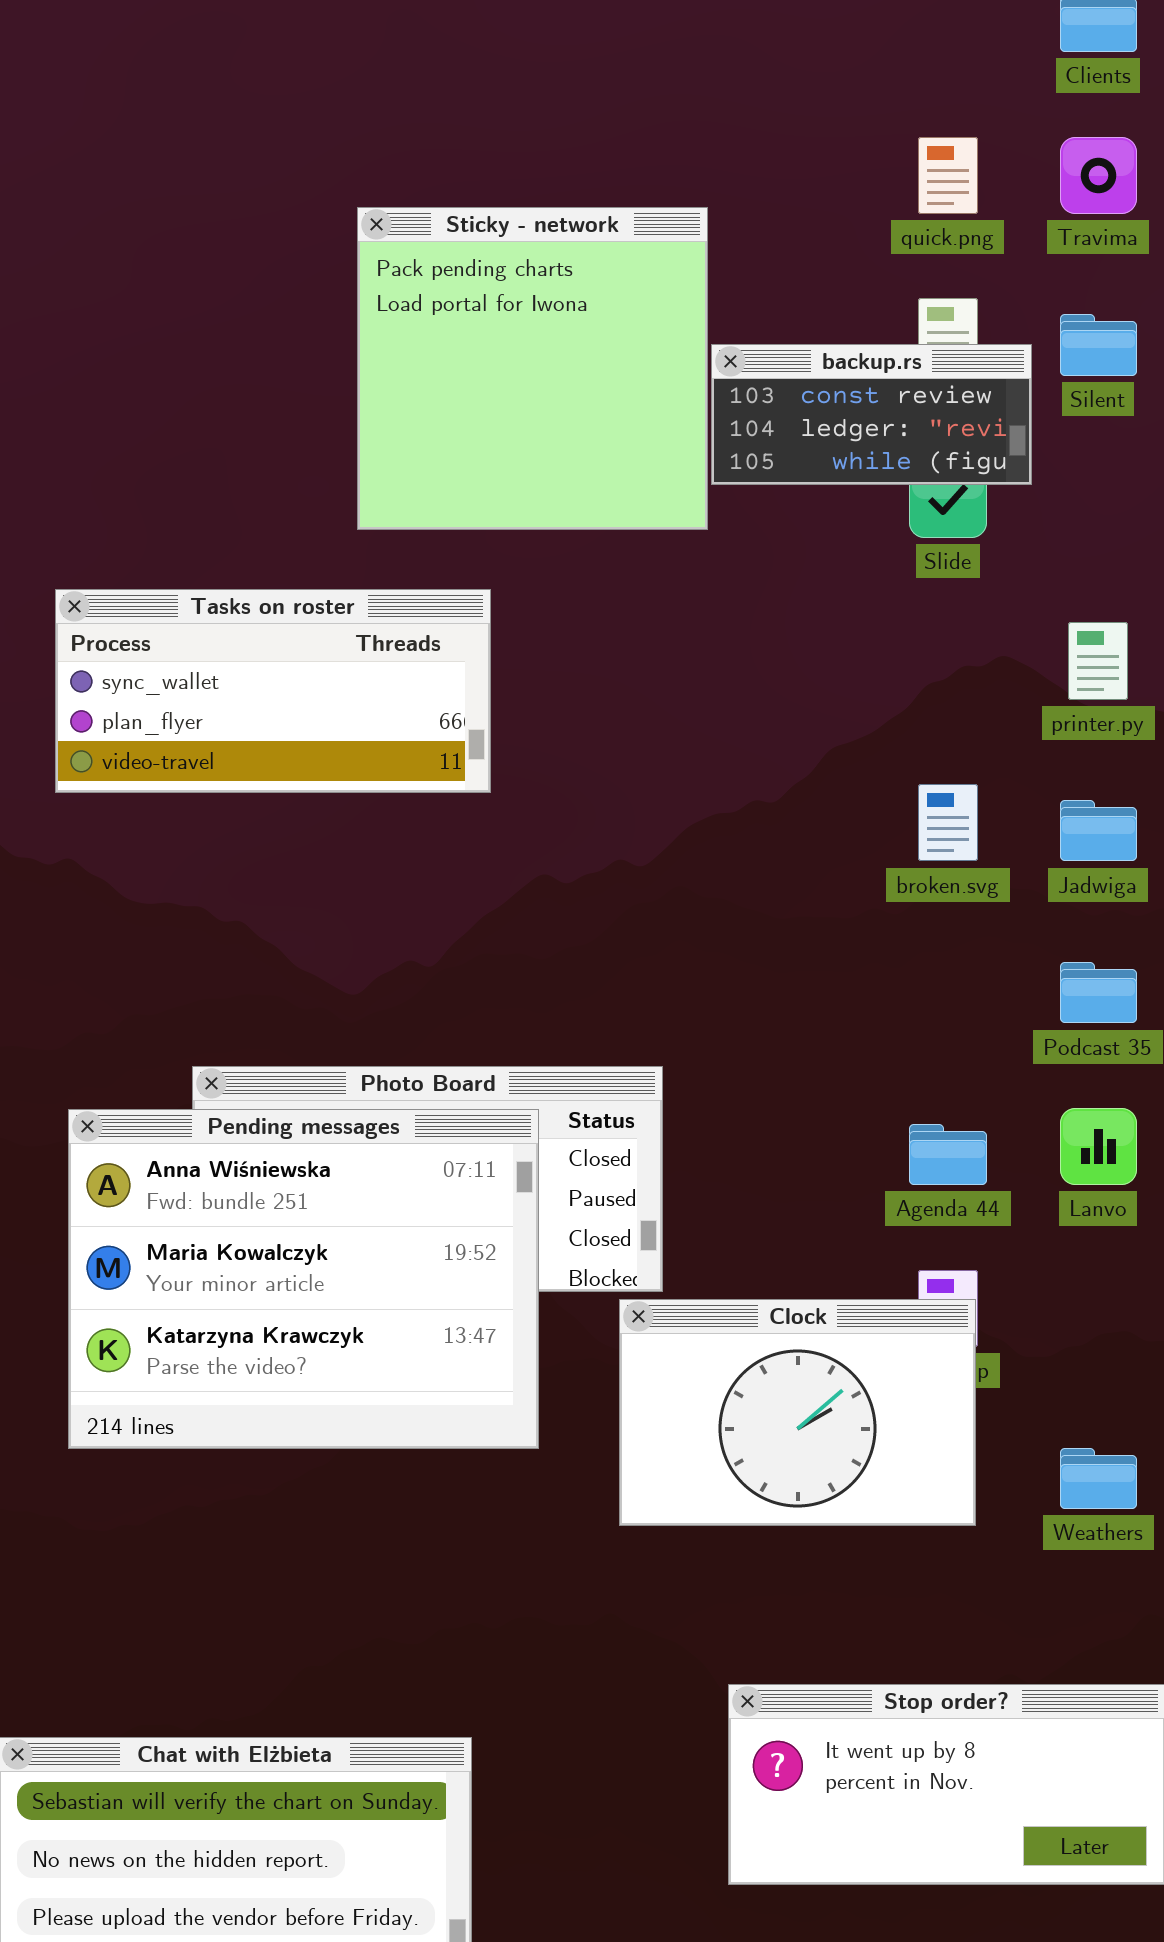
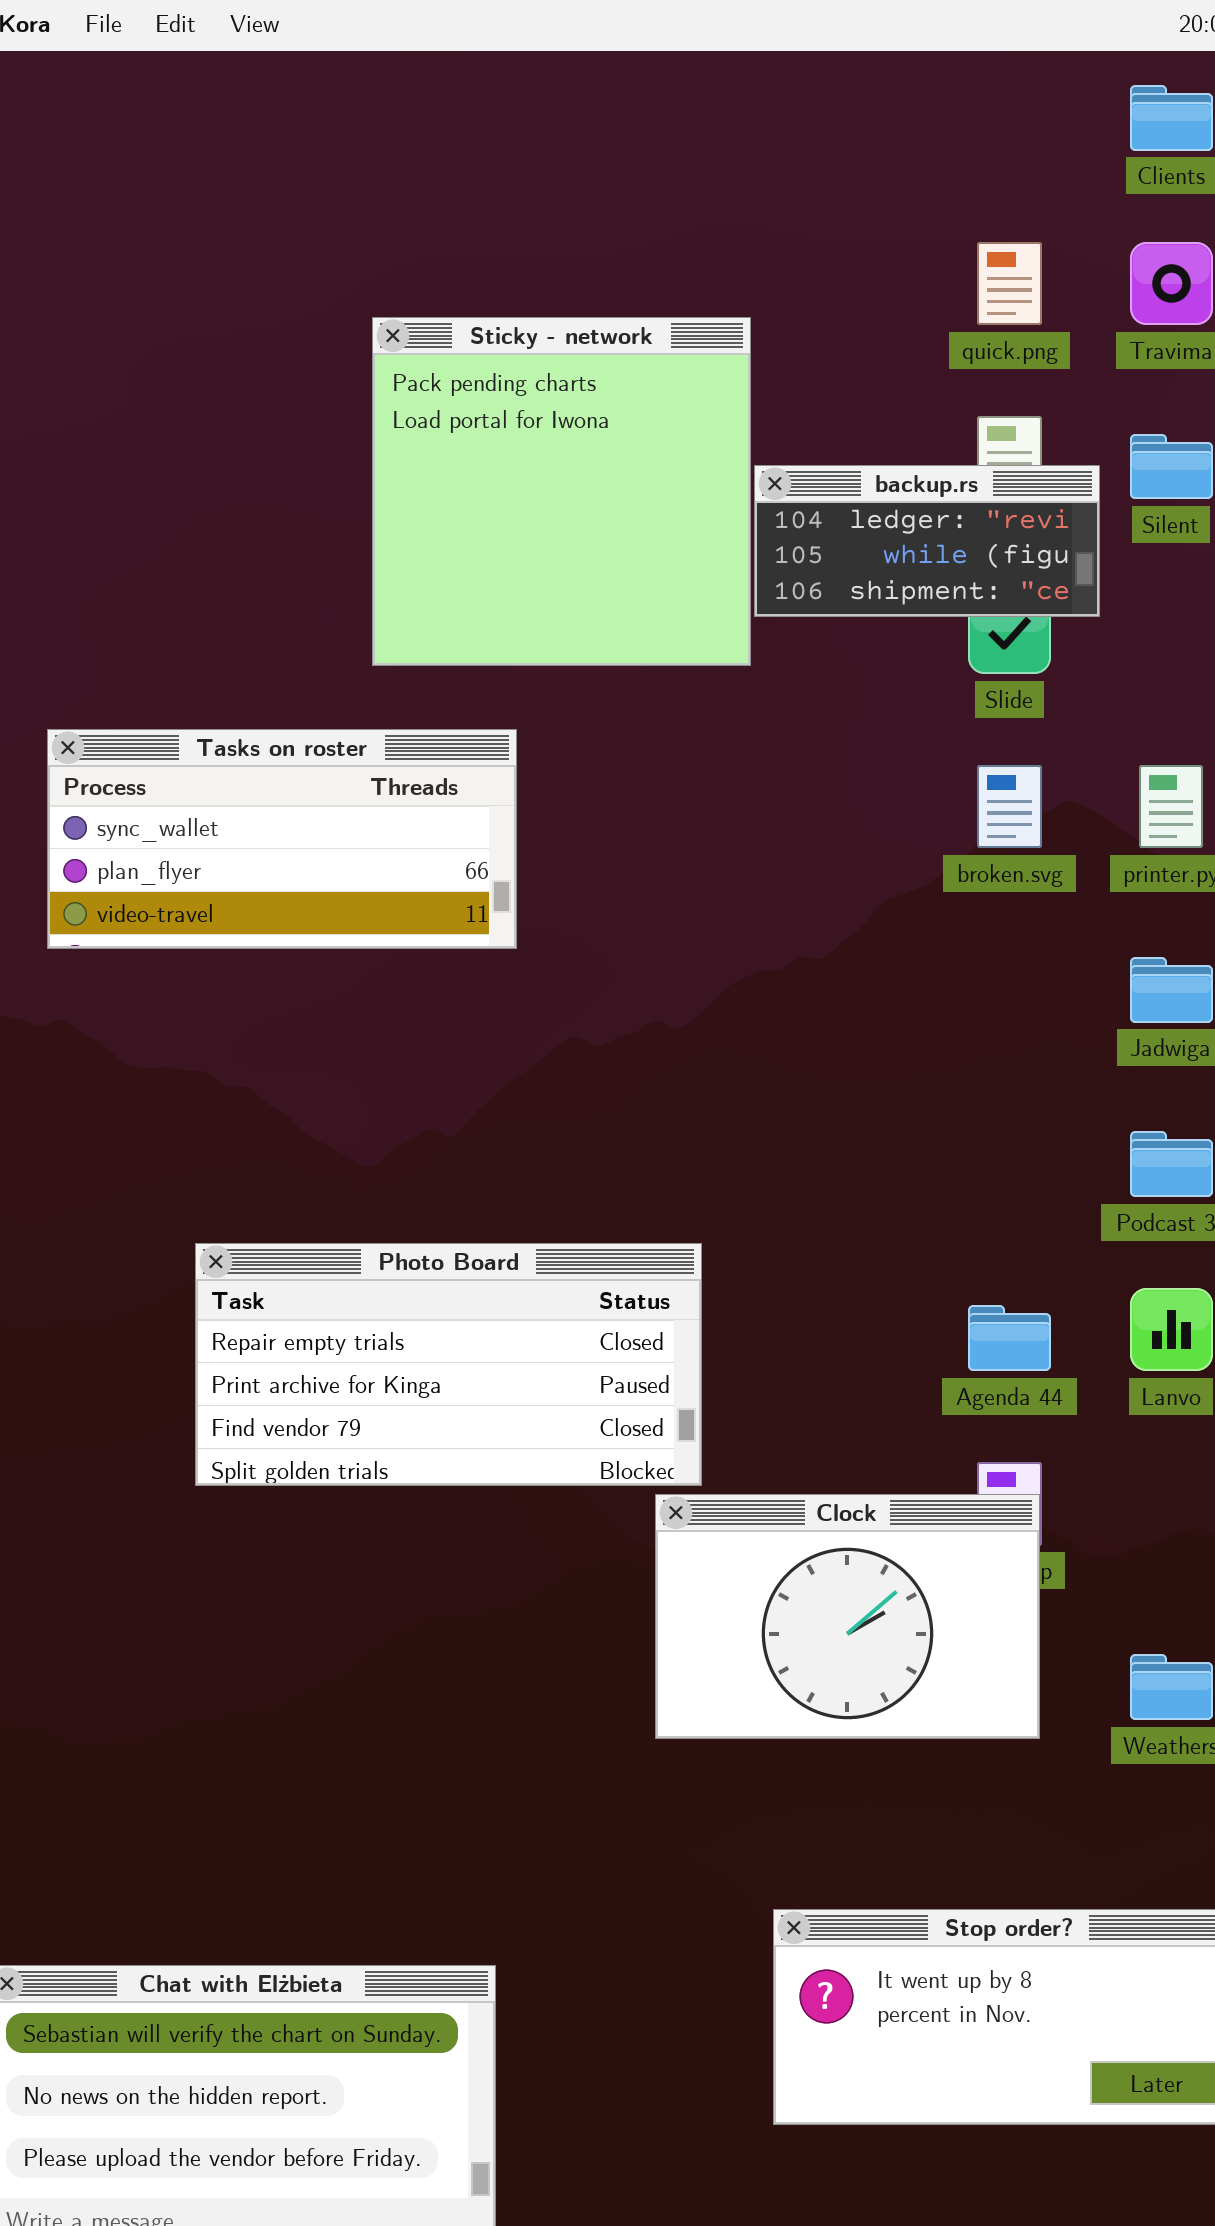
backup.rs: [711,344,1032,485] -> [754,465,1100,617], scrolled down 1 row
broken.svg: [918,784,978,861] -> [977,765,1042,848], moved
Pending messages: [68,1109,539,1449] -> none, closed

